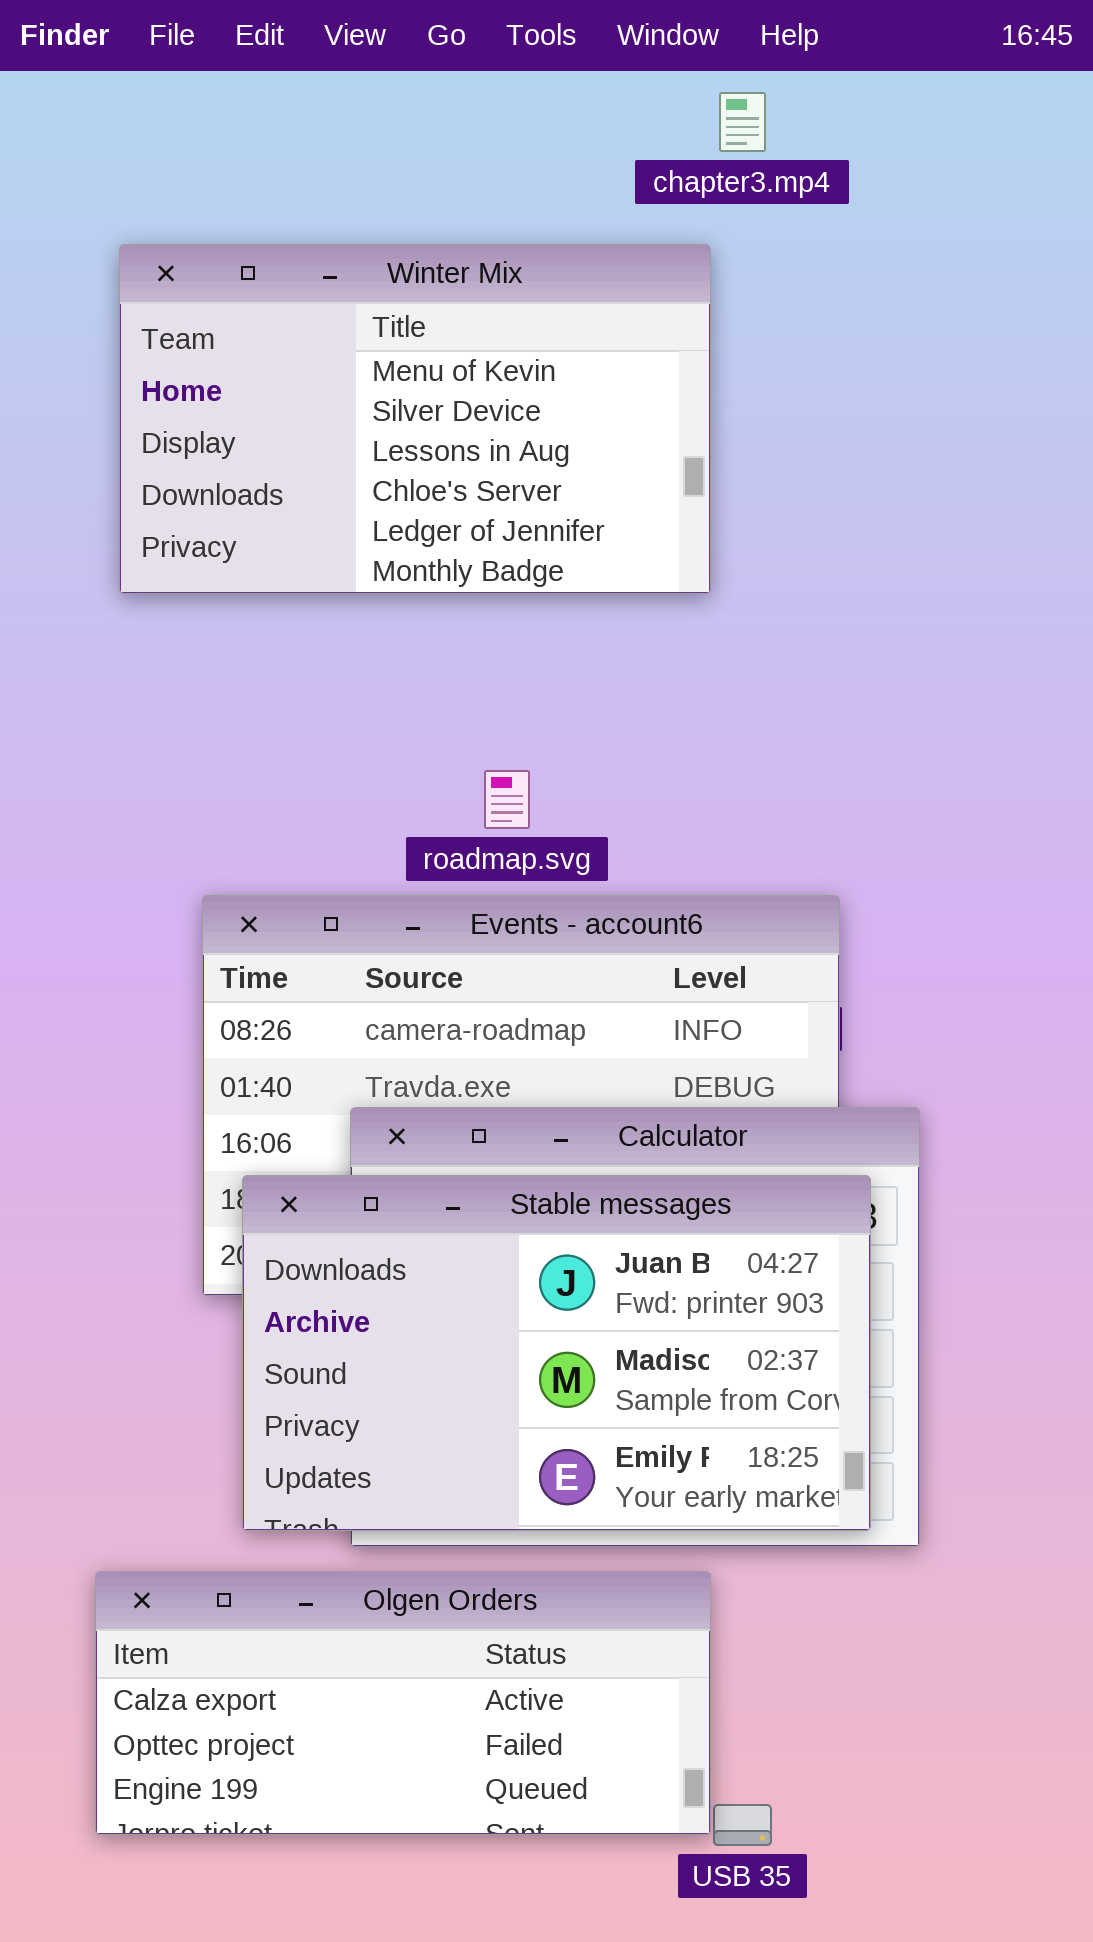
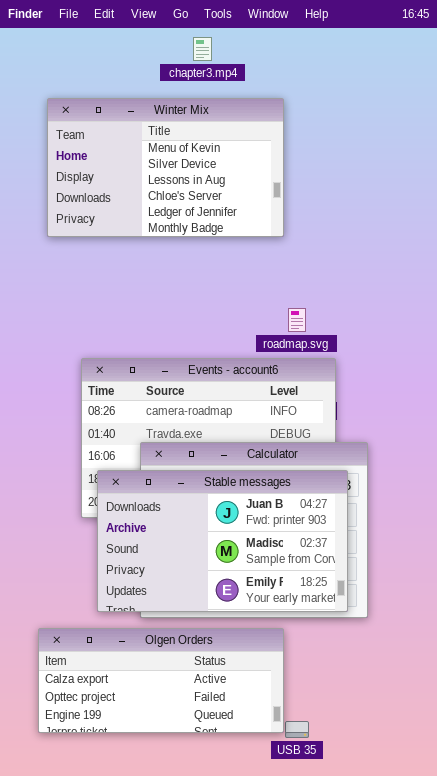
chapter3.mp4: [719,92,766,152] -> [193,37,212,61], moved
roadmap.svg: [484,770,530,829] -> [288,308,306,332], moved

